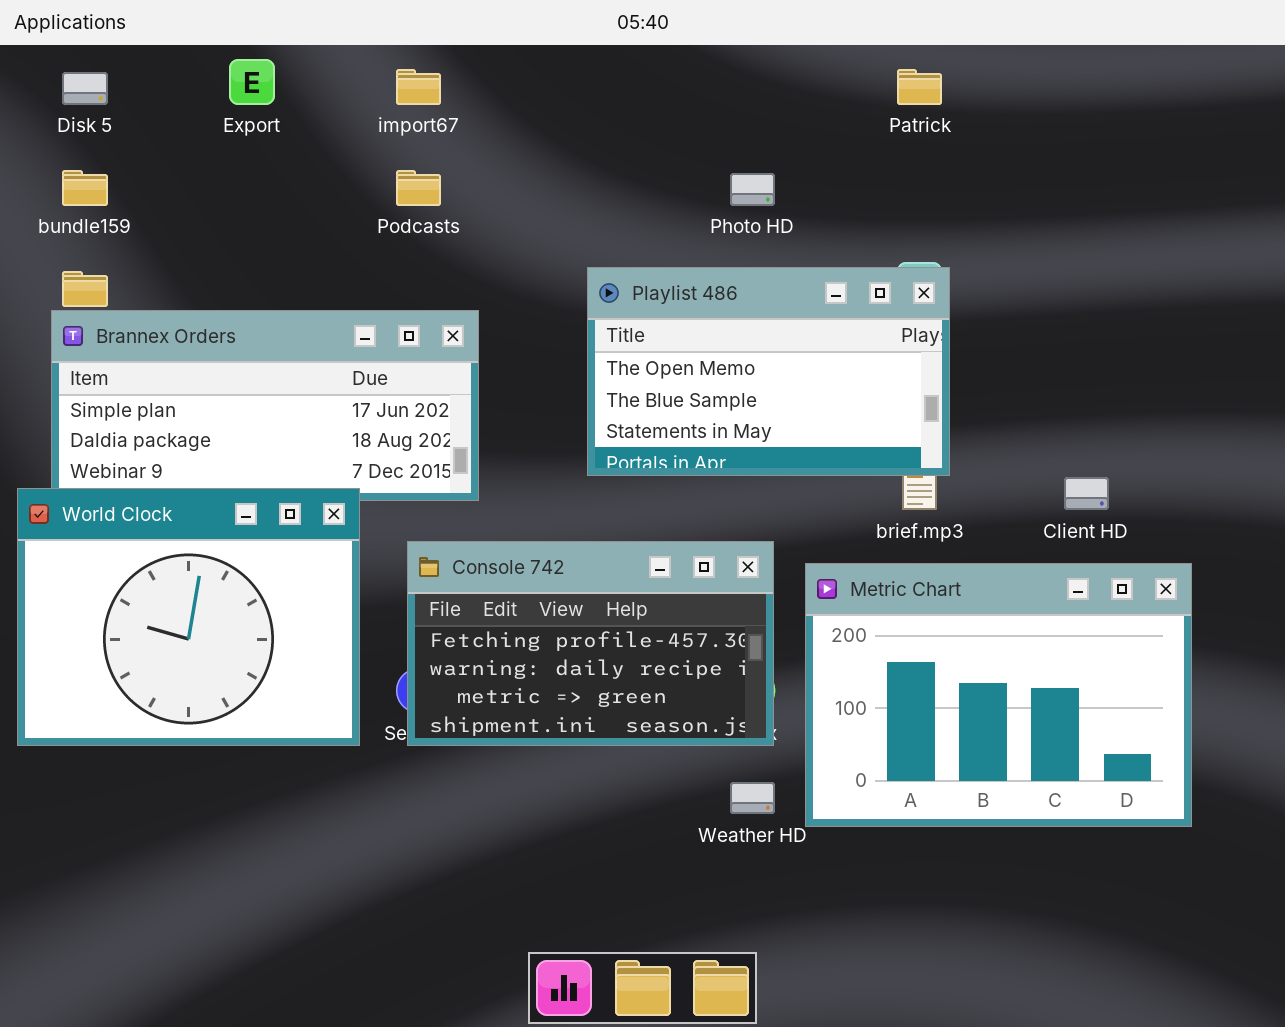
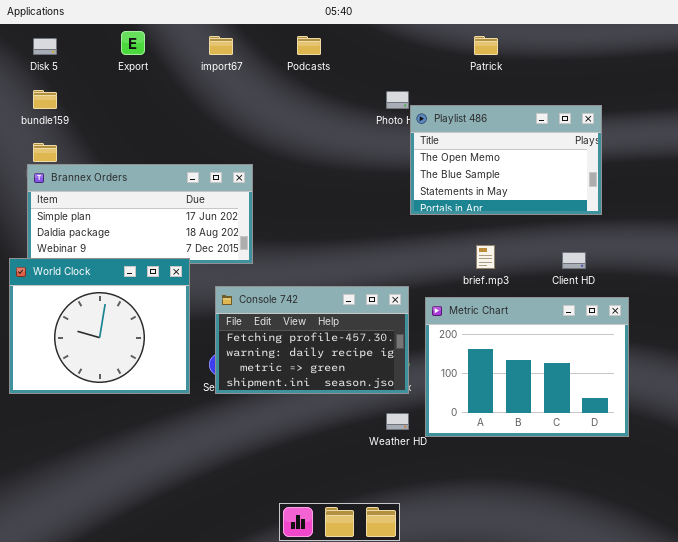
Podcasts: [396,170,441,206] -> [297,36,321,55], moved
Playlist 486: [587,267,950,476] -> [410,105,602,215], moved

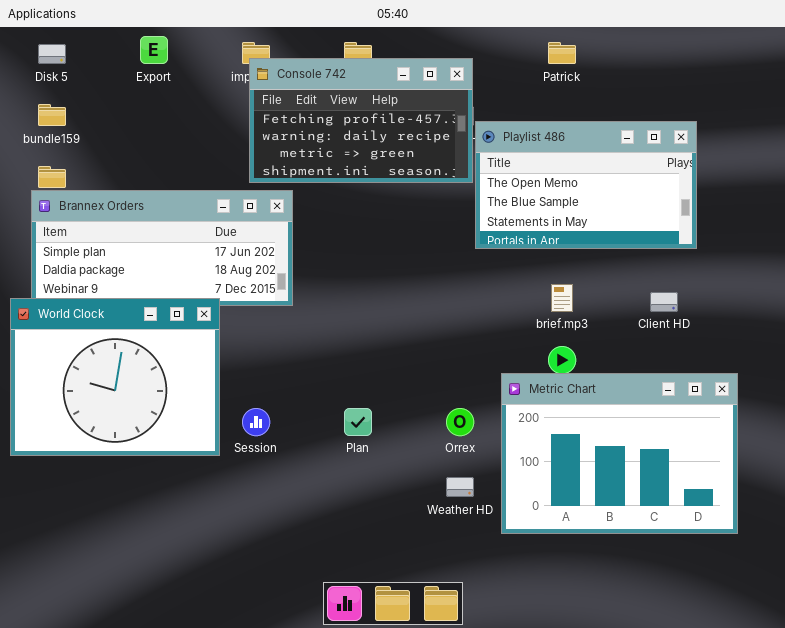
Console 742: [215,286,409,394] -> [249,58,473,183], moved
Metric Chart: [425,297,629,437] -> [501,373,738,534], moved

